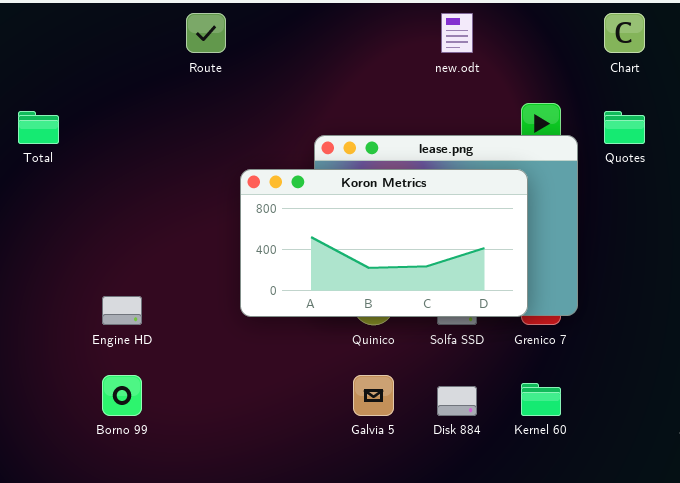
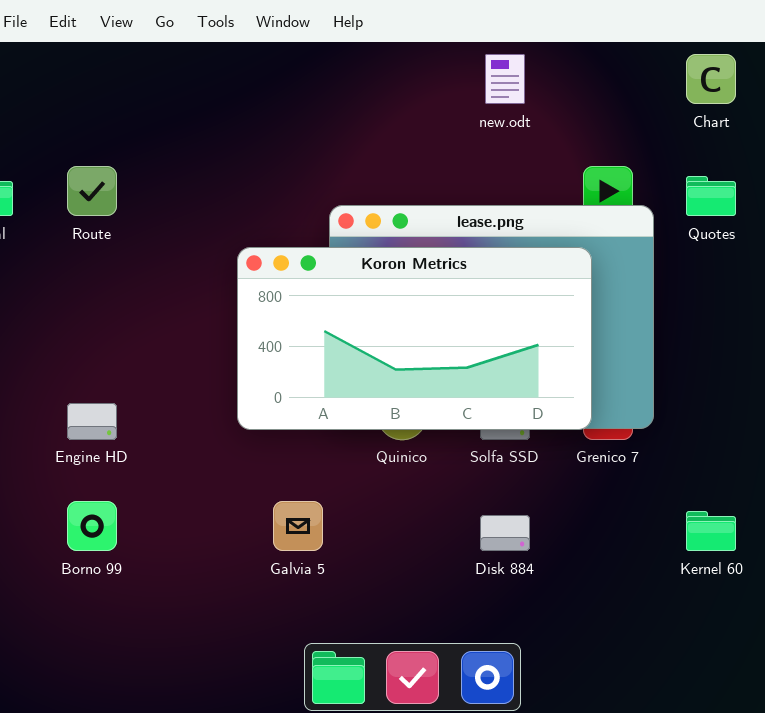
Route: [186,13,226,53] -> [67,166,117,216], moved
Galvia 5: [353,375,394,416] -> [273,501,323,551], moved
Kernel 60: [521,383,561,416] -> [686,511,736,551], moved

